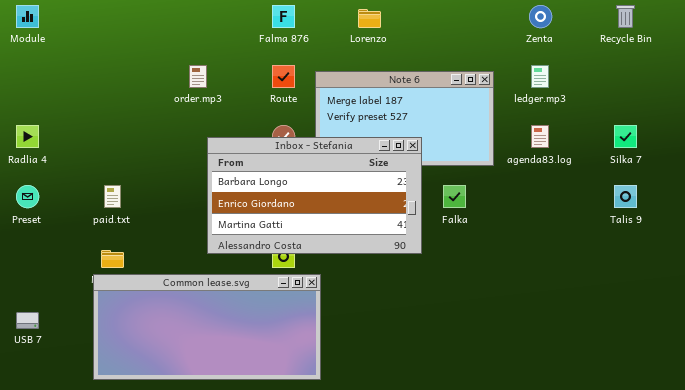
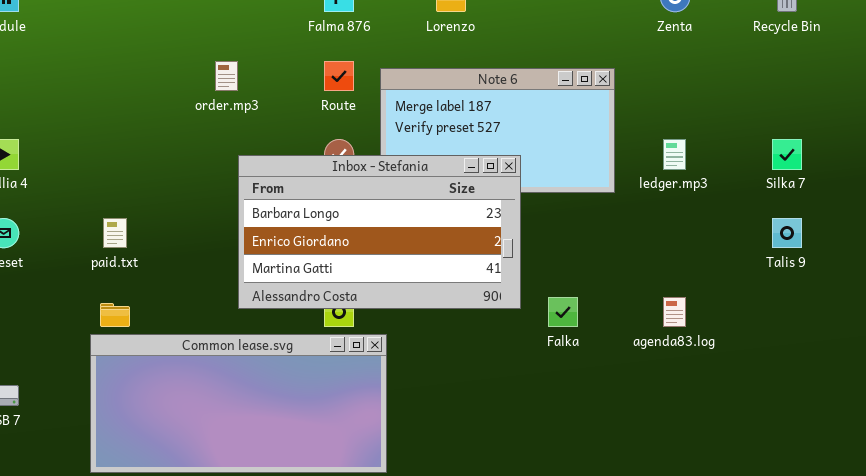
ledger.mp3: [531,65,549,88] -> [663,139,686,170], moved
agenda83.log: [531,125,549,148] -> [663,297,686,327], moved
Falka: [443,185,466,208] -> [548,297,578,327], moved

